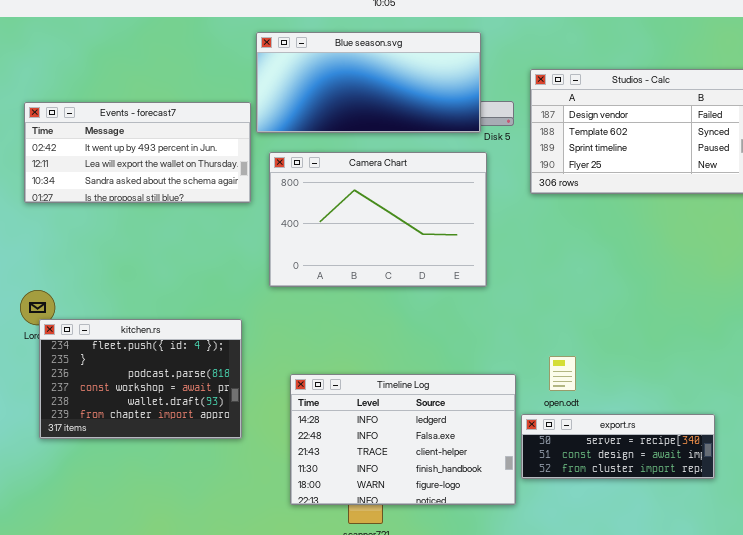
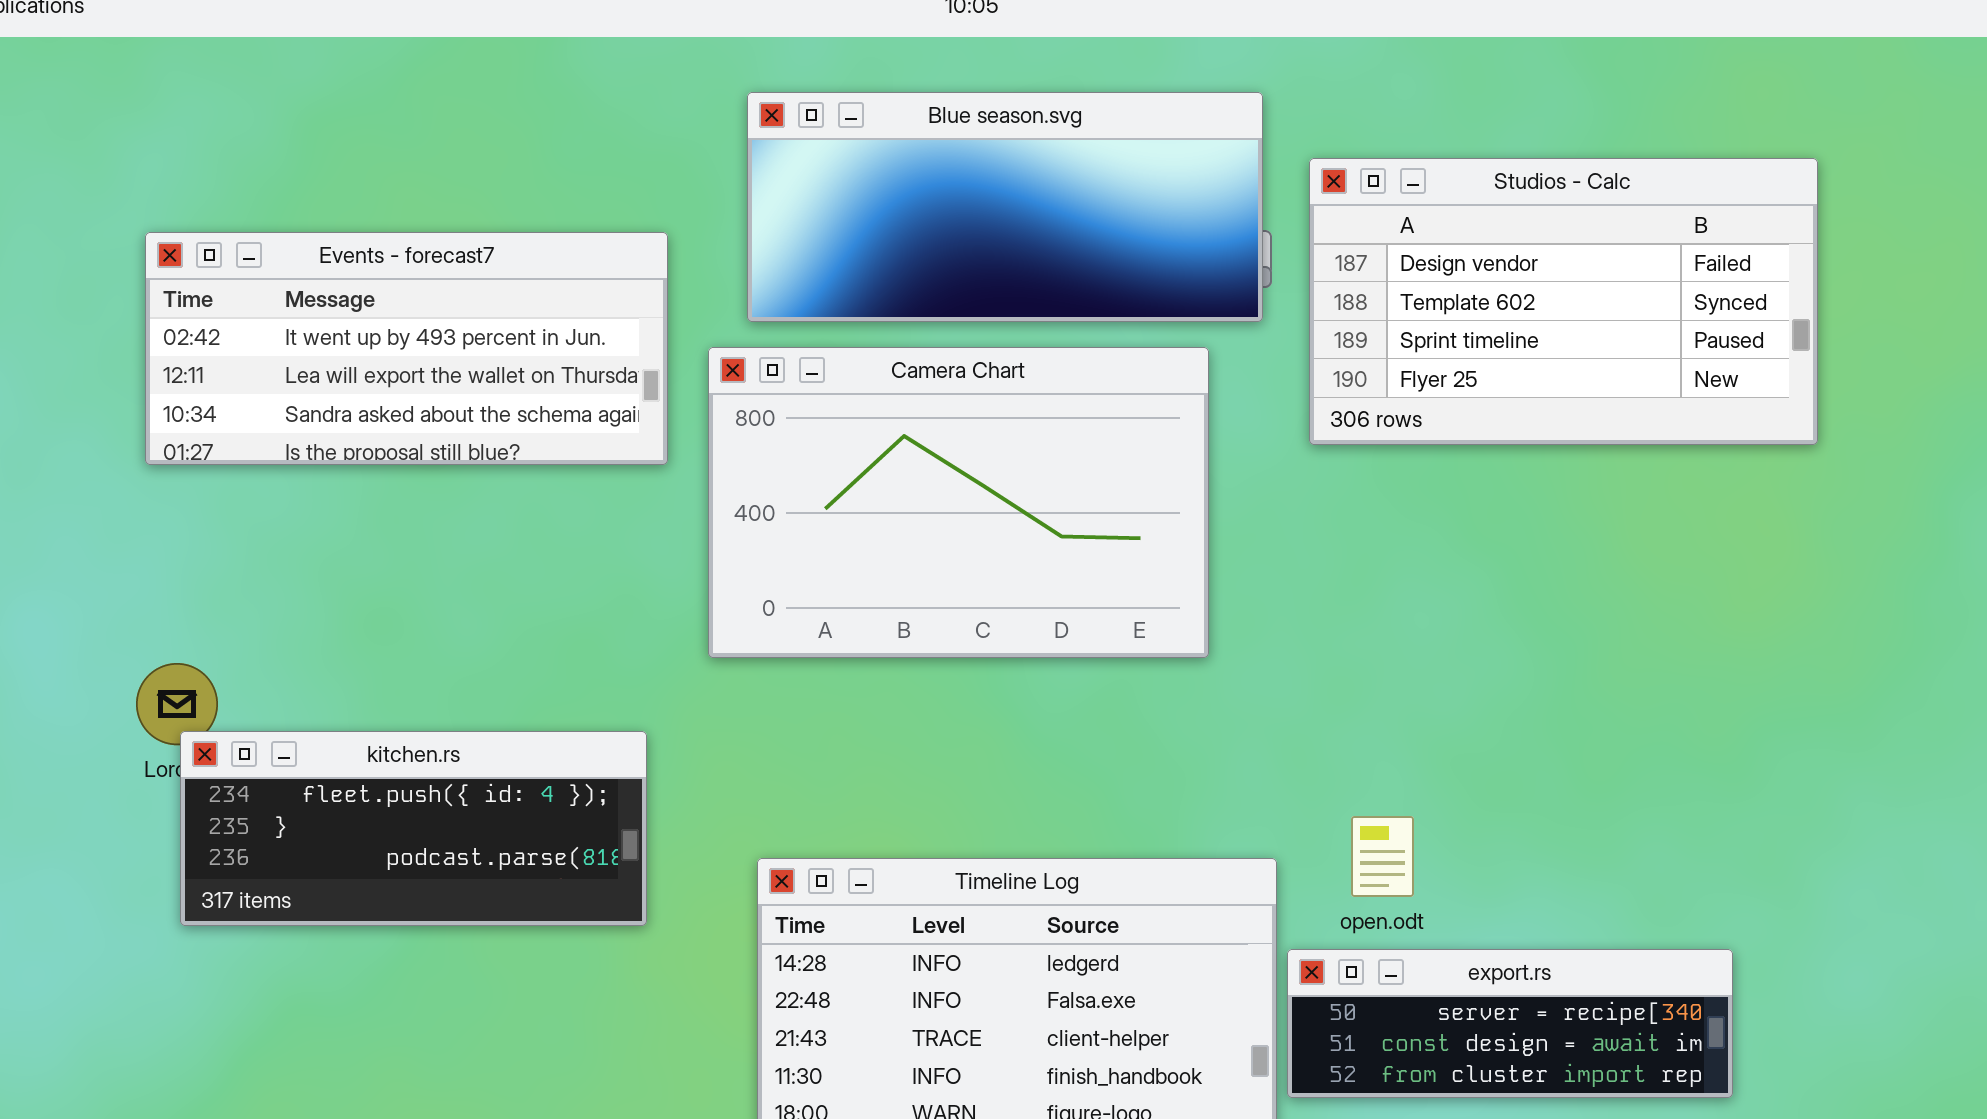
Blue season.svg: [256,32,481,133] -> [747,92,1263,322], moved
kitchen.rs: [39,319,242,439] -> [180,731,647,926], resized

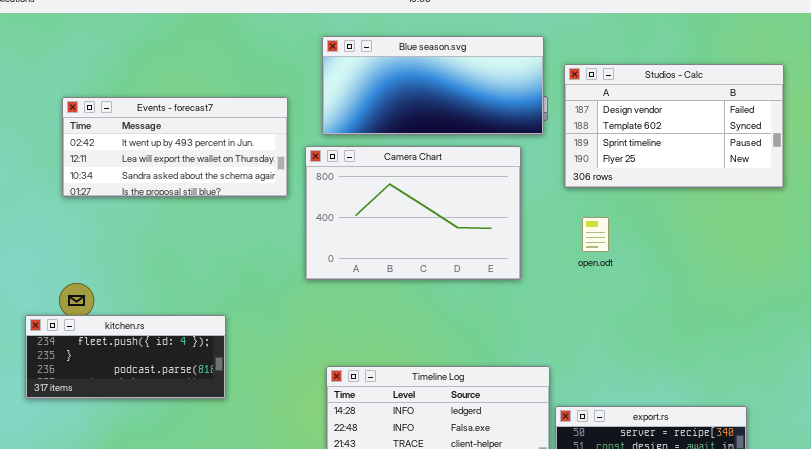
kitchen.rs: [180,731,647,926] -> [25,315,226,399], moved
open.odt: [1351,816,1414,897] -> [582,217,609,252], moved

